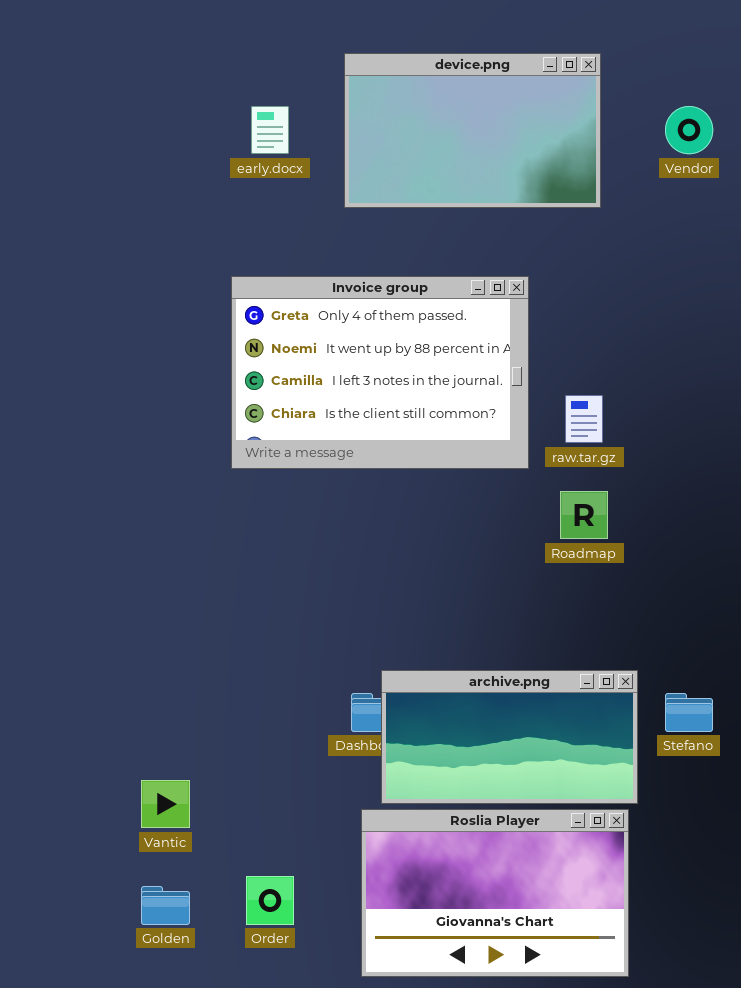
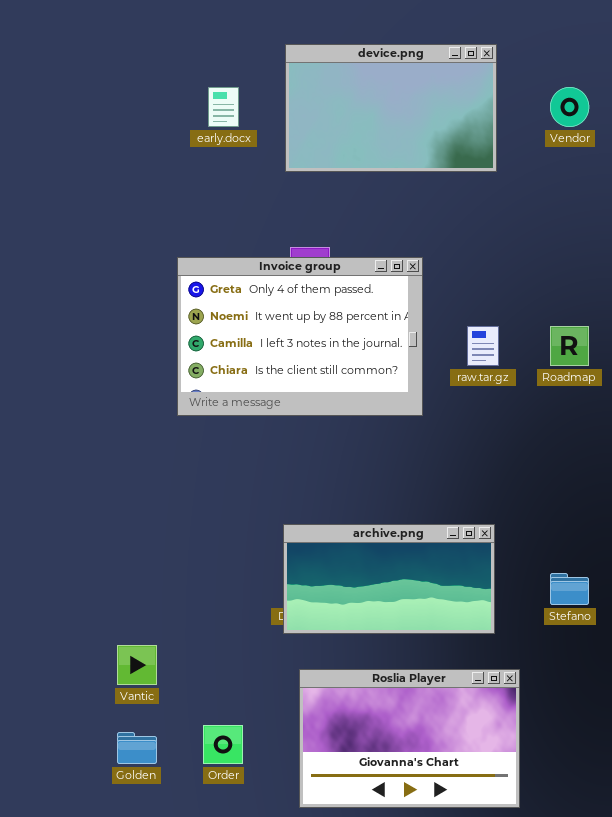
Invoice group: [231,276,529,469] -> [177,257,423,416], moved
Roadmap: [560,491,608,539] -> [550,326,589,366], moved
archive.png: [381,670,638,804] -> [283,524,495,634], moved

